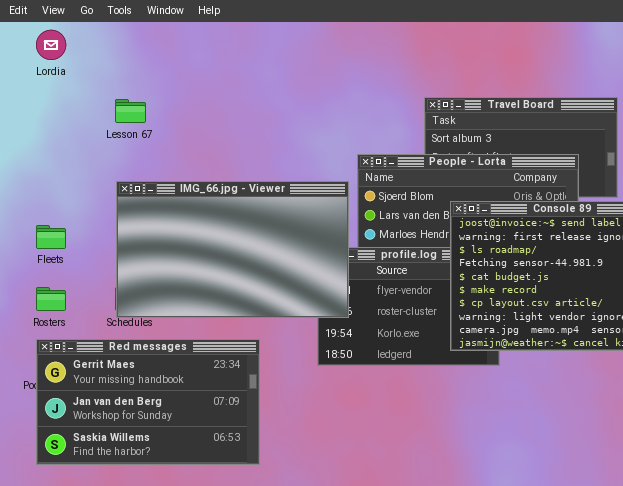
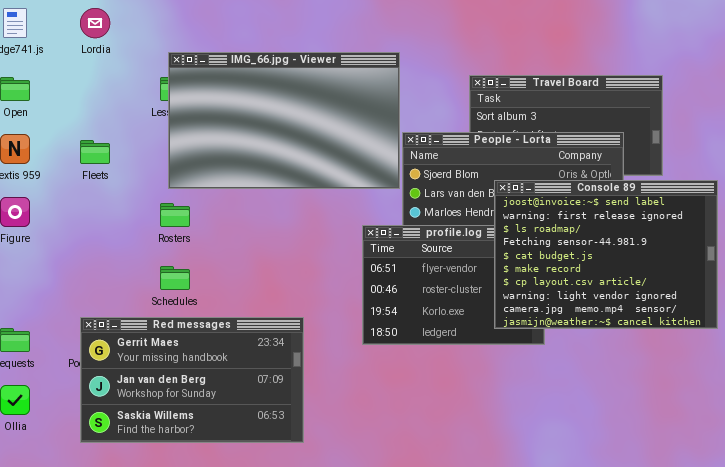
IMG_66.jpg - Viewer: [116,181,349,318] -> [168,52,400,189], moved
Fleets: [36,225,66,249] -> [80,140,110,164], moved
Rosters: [36,287,66,311] -> [160,203,190,227], moved

